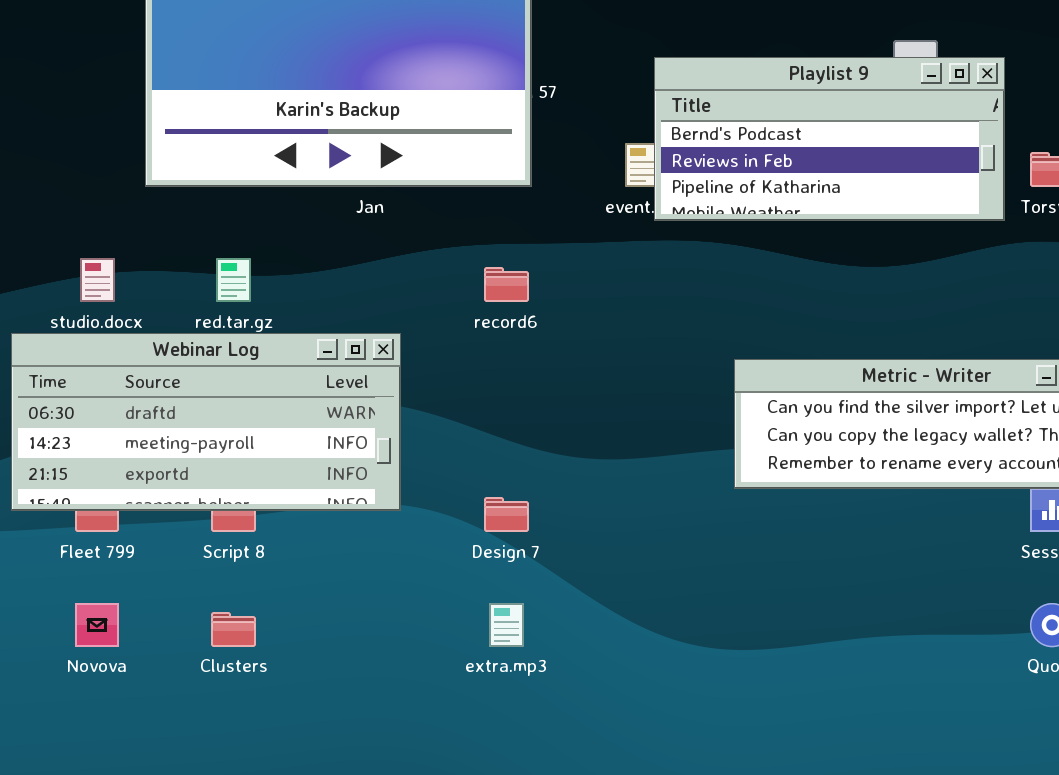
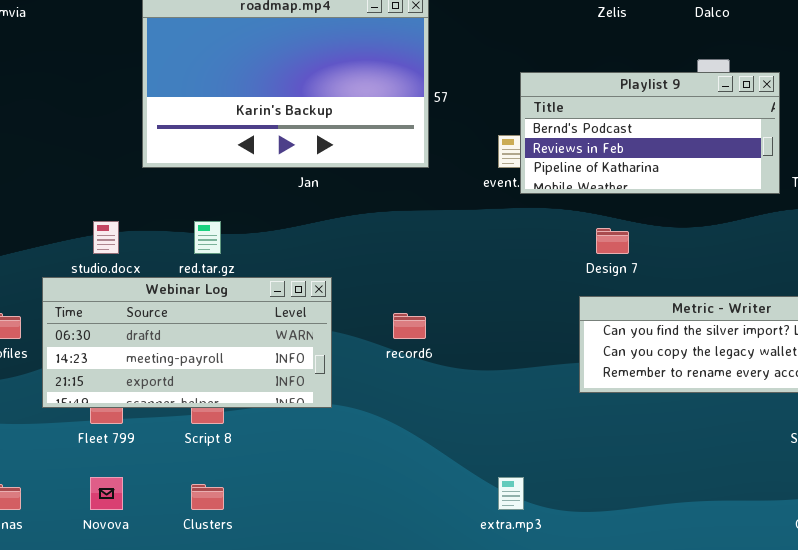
record6: [484,267,529,302] -> [393,313,426,339], moved
Design 7: [484,497,529,532] -> [596,228,629,254], moved
extra.mp3: [489,603,524,647] -> [498,477,524,510], moved

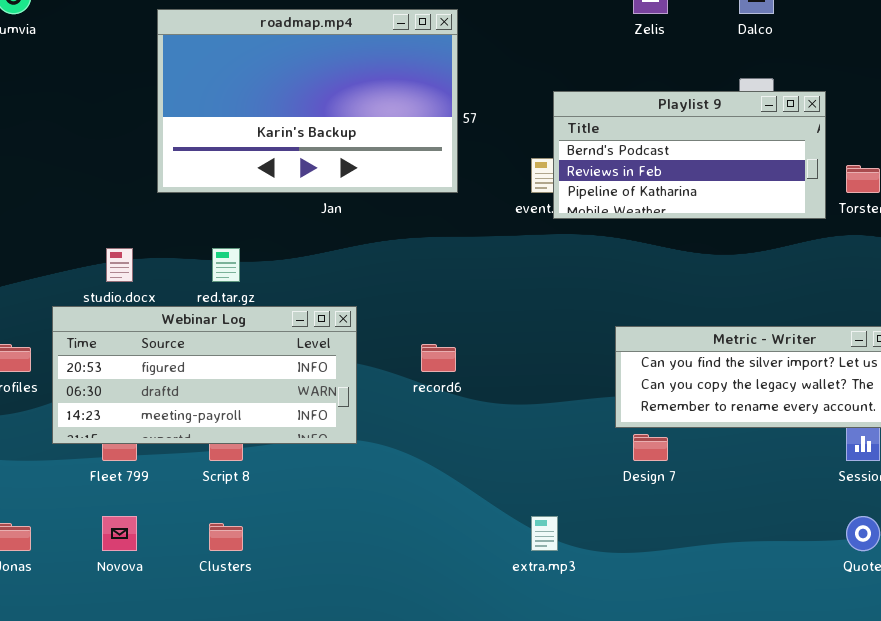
Design 7: [596,228,629,254] -> [633,434,668,461], moved
Webinar Log: [42,277,332,408] -> [52,306,357,444], scrolled up 1 row

